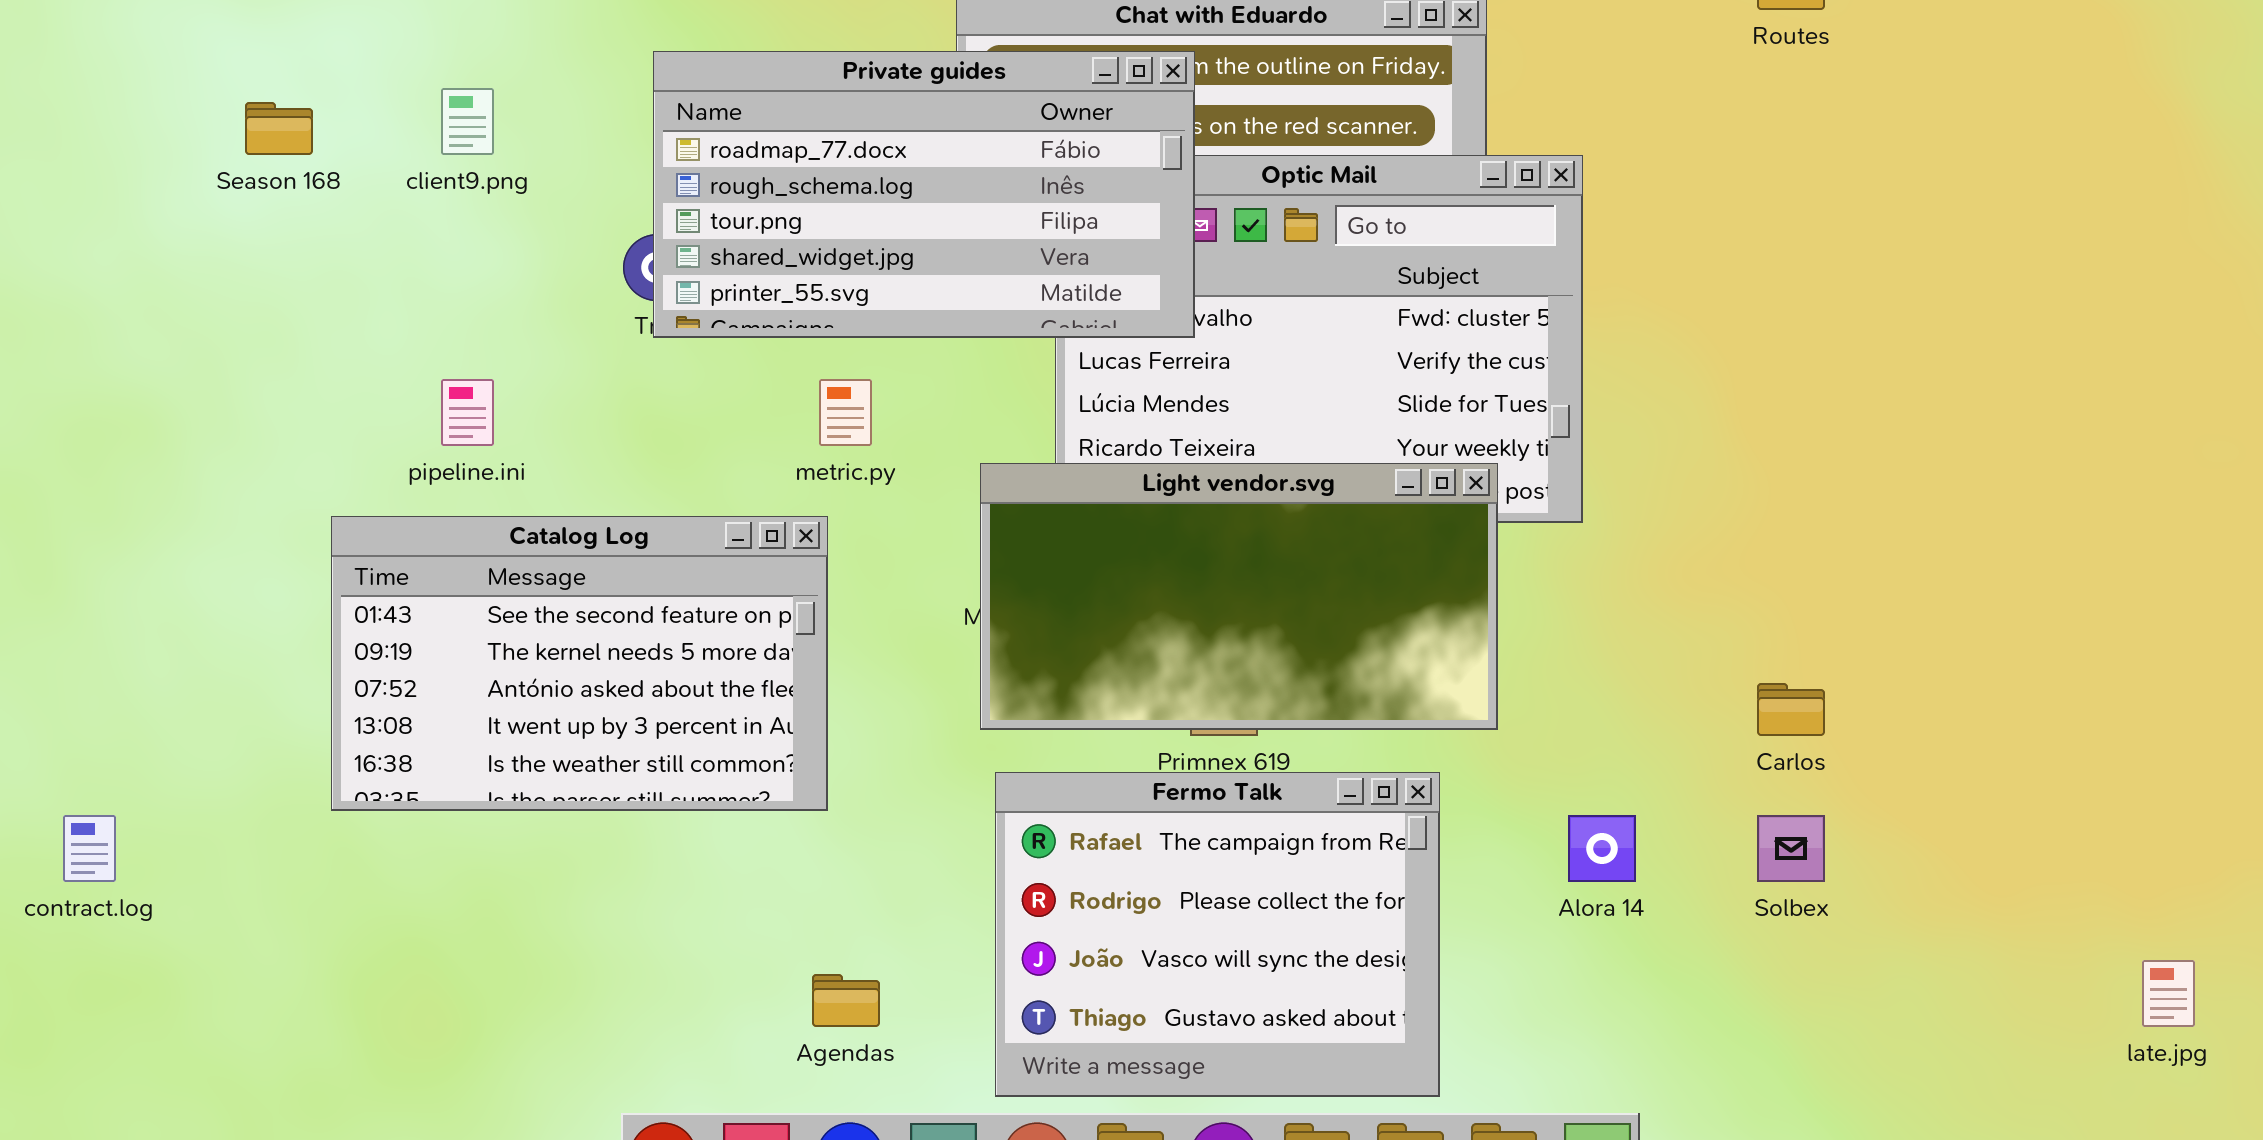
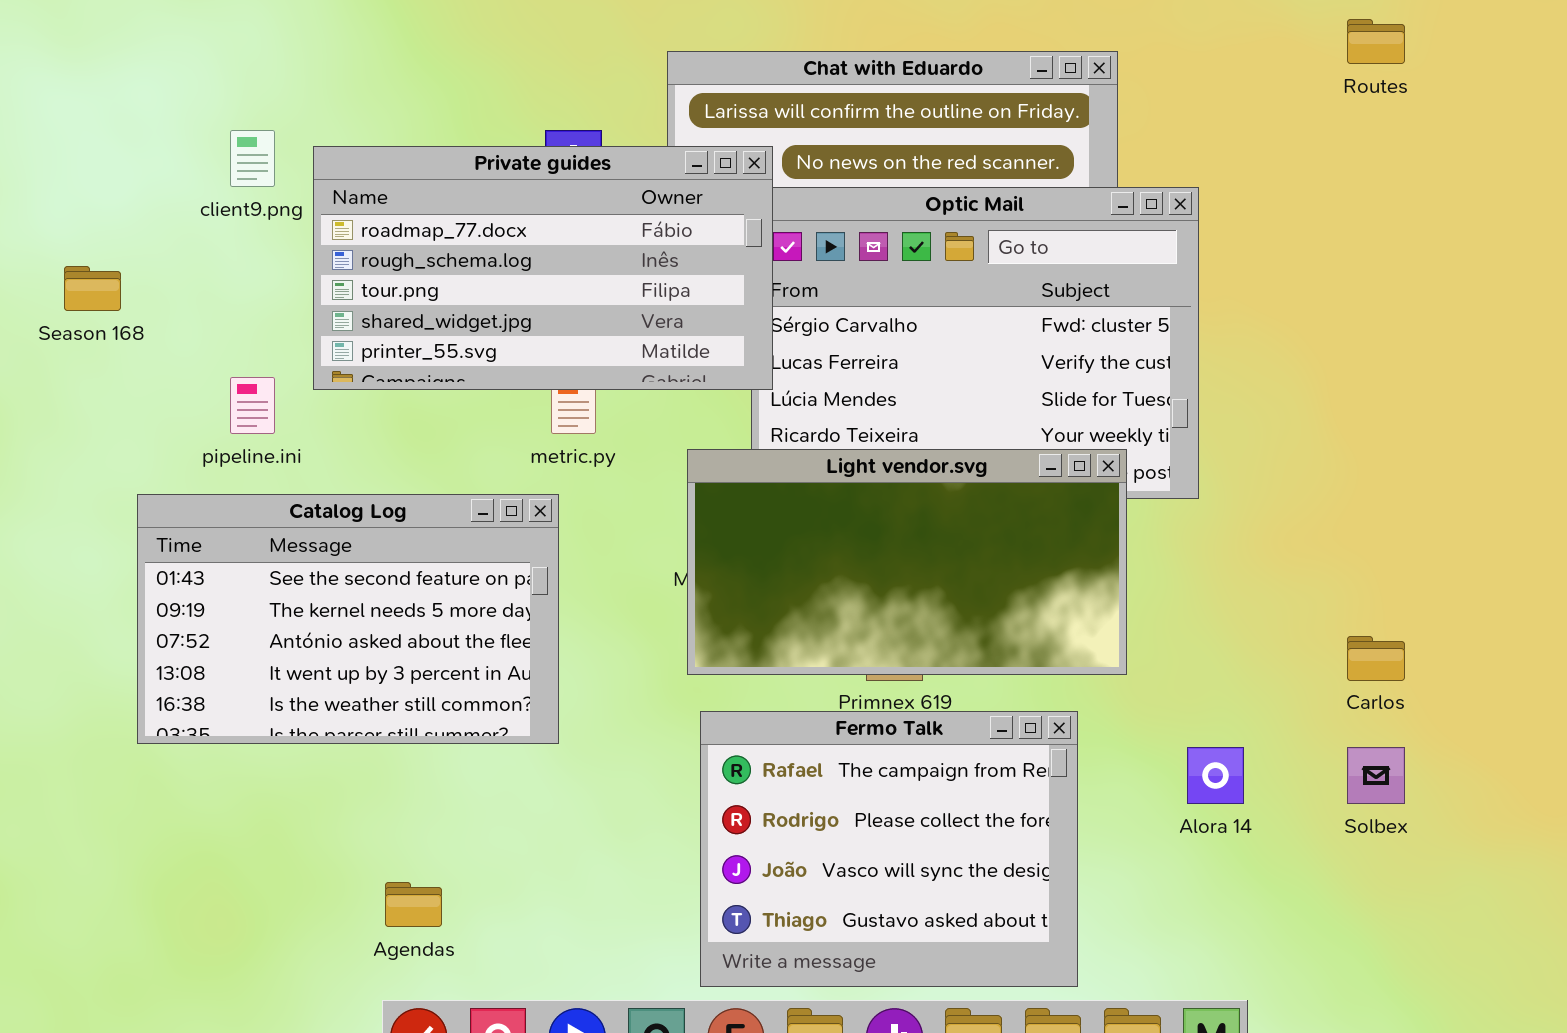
Private guides: [653,51,1195,338] -> [313,146,773,390], moved
Season 168: [245,102,313,155] -> [64,266,121,311], moved
Agendas: [812,974,880,1027] -> [385,882,442,927], moved

